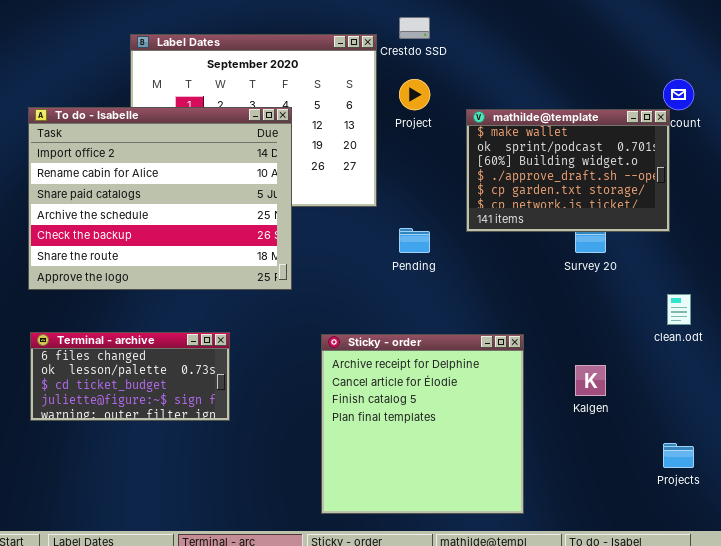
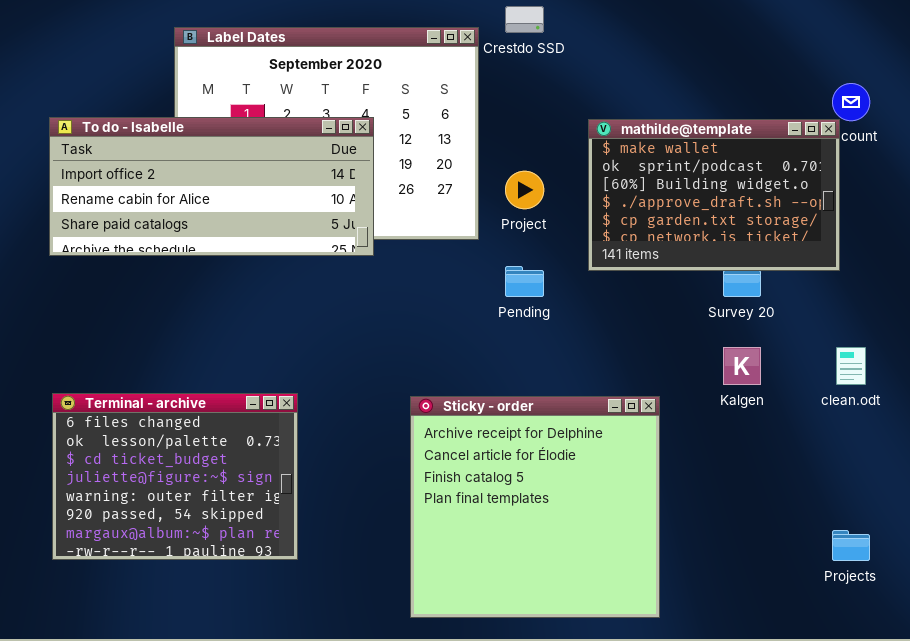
Project: [399,79,430,110] -> [505,171,544,209], moved
To do - Isabelle: [28,107,292,290] -> [49,117,374,256], resized
Terminal - archive: [30,332,230,421] -> [52,393,298,560], resized
Kalgen: [575,365,606,396] -> [723,347,761,385], moved

